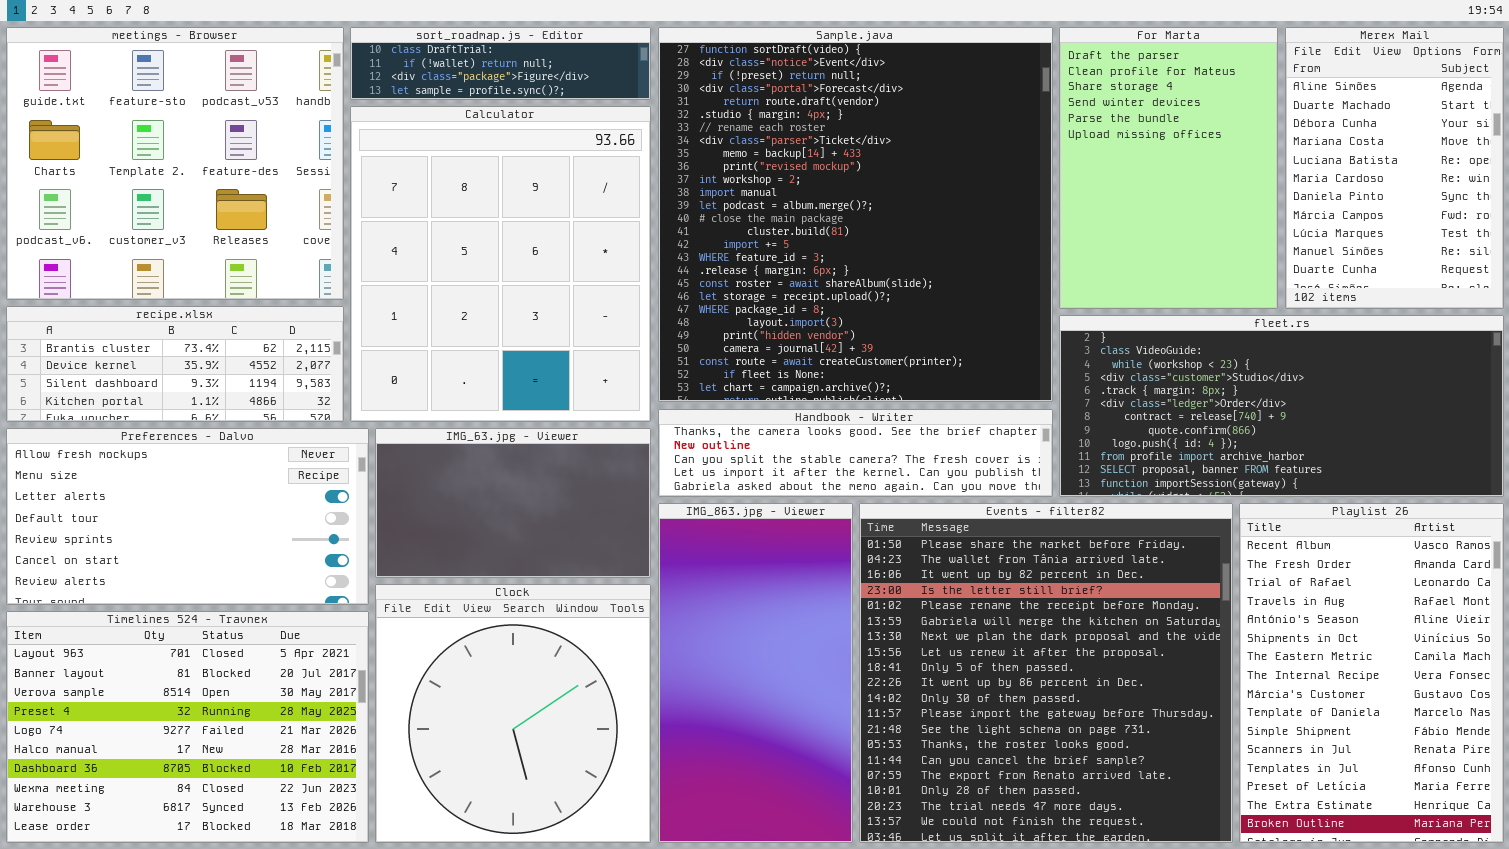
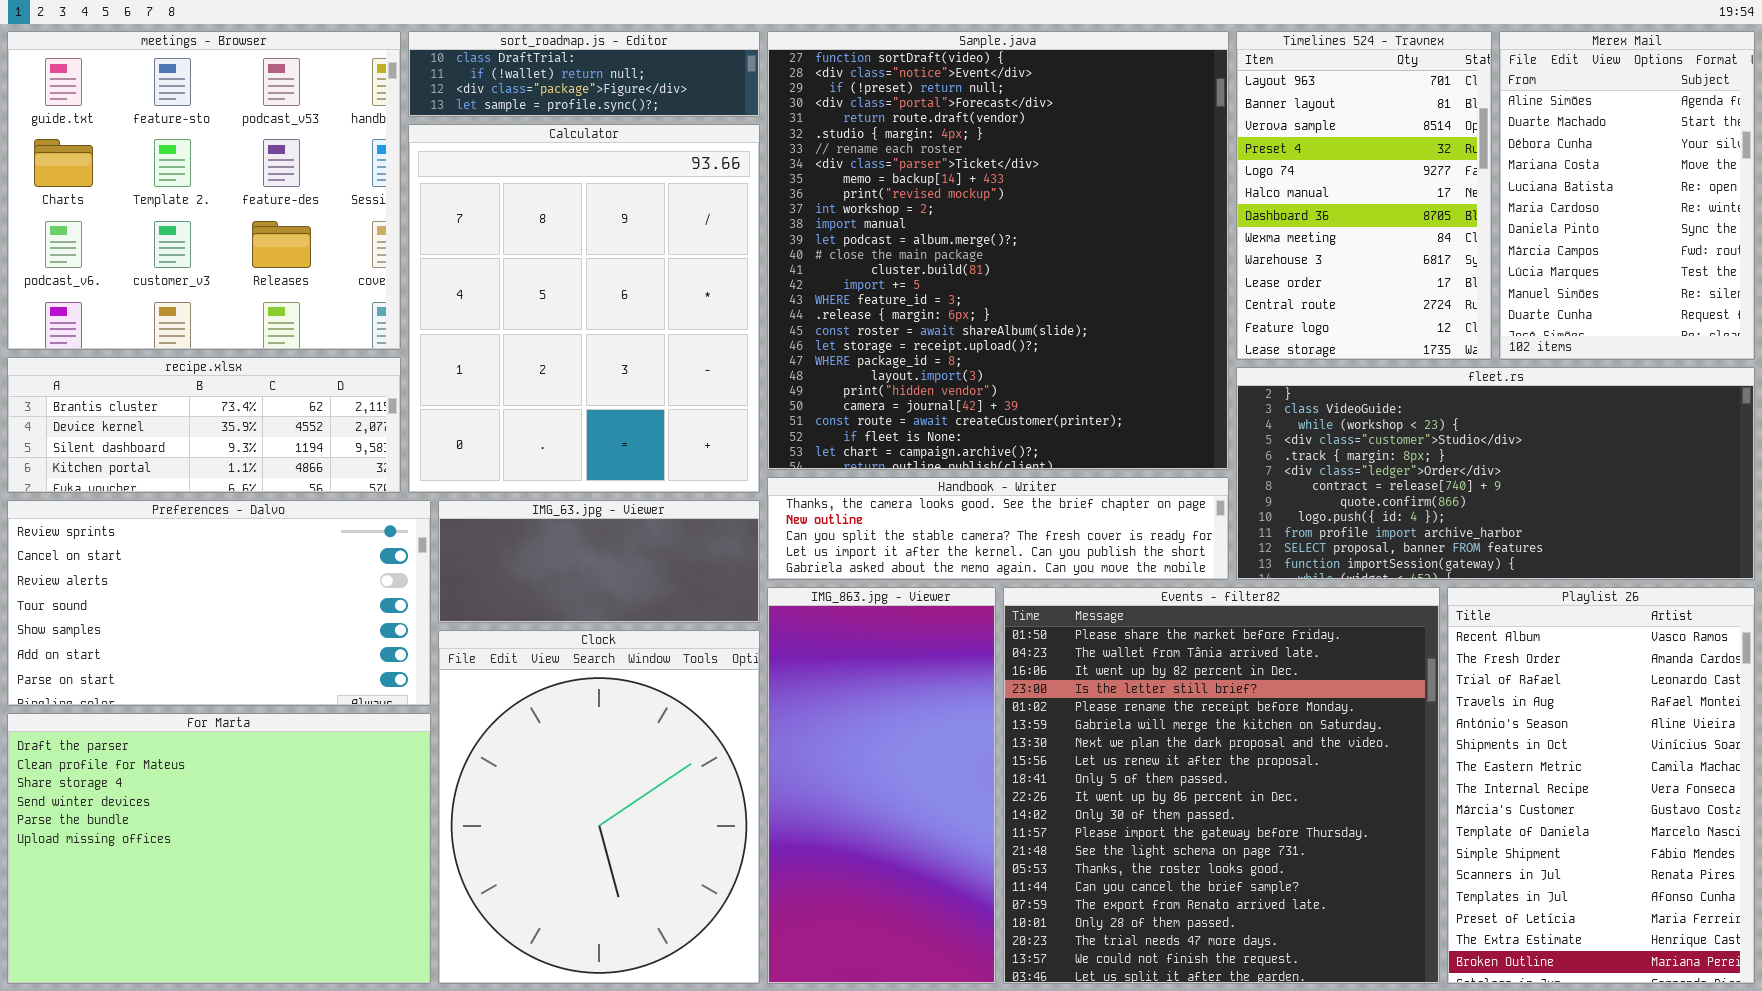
For Marta: [1059,27,1278,309] -> [7,713,431,984], moved, resized
Preferences - Dalvo: [6,428,369,605] -> [7,500,431,706], scrolled down 4 rows
IMG_63.jpg - Viewer: [375,428,651,578] -> [438,500,760,623], resized
Clock: [375,584,651,843] -> [438,630,760,984], resized
Timelines 524 - Travnex: [6,611,369,843] -> [1236,31,1492,360], moved, resized

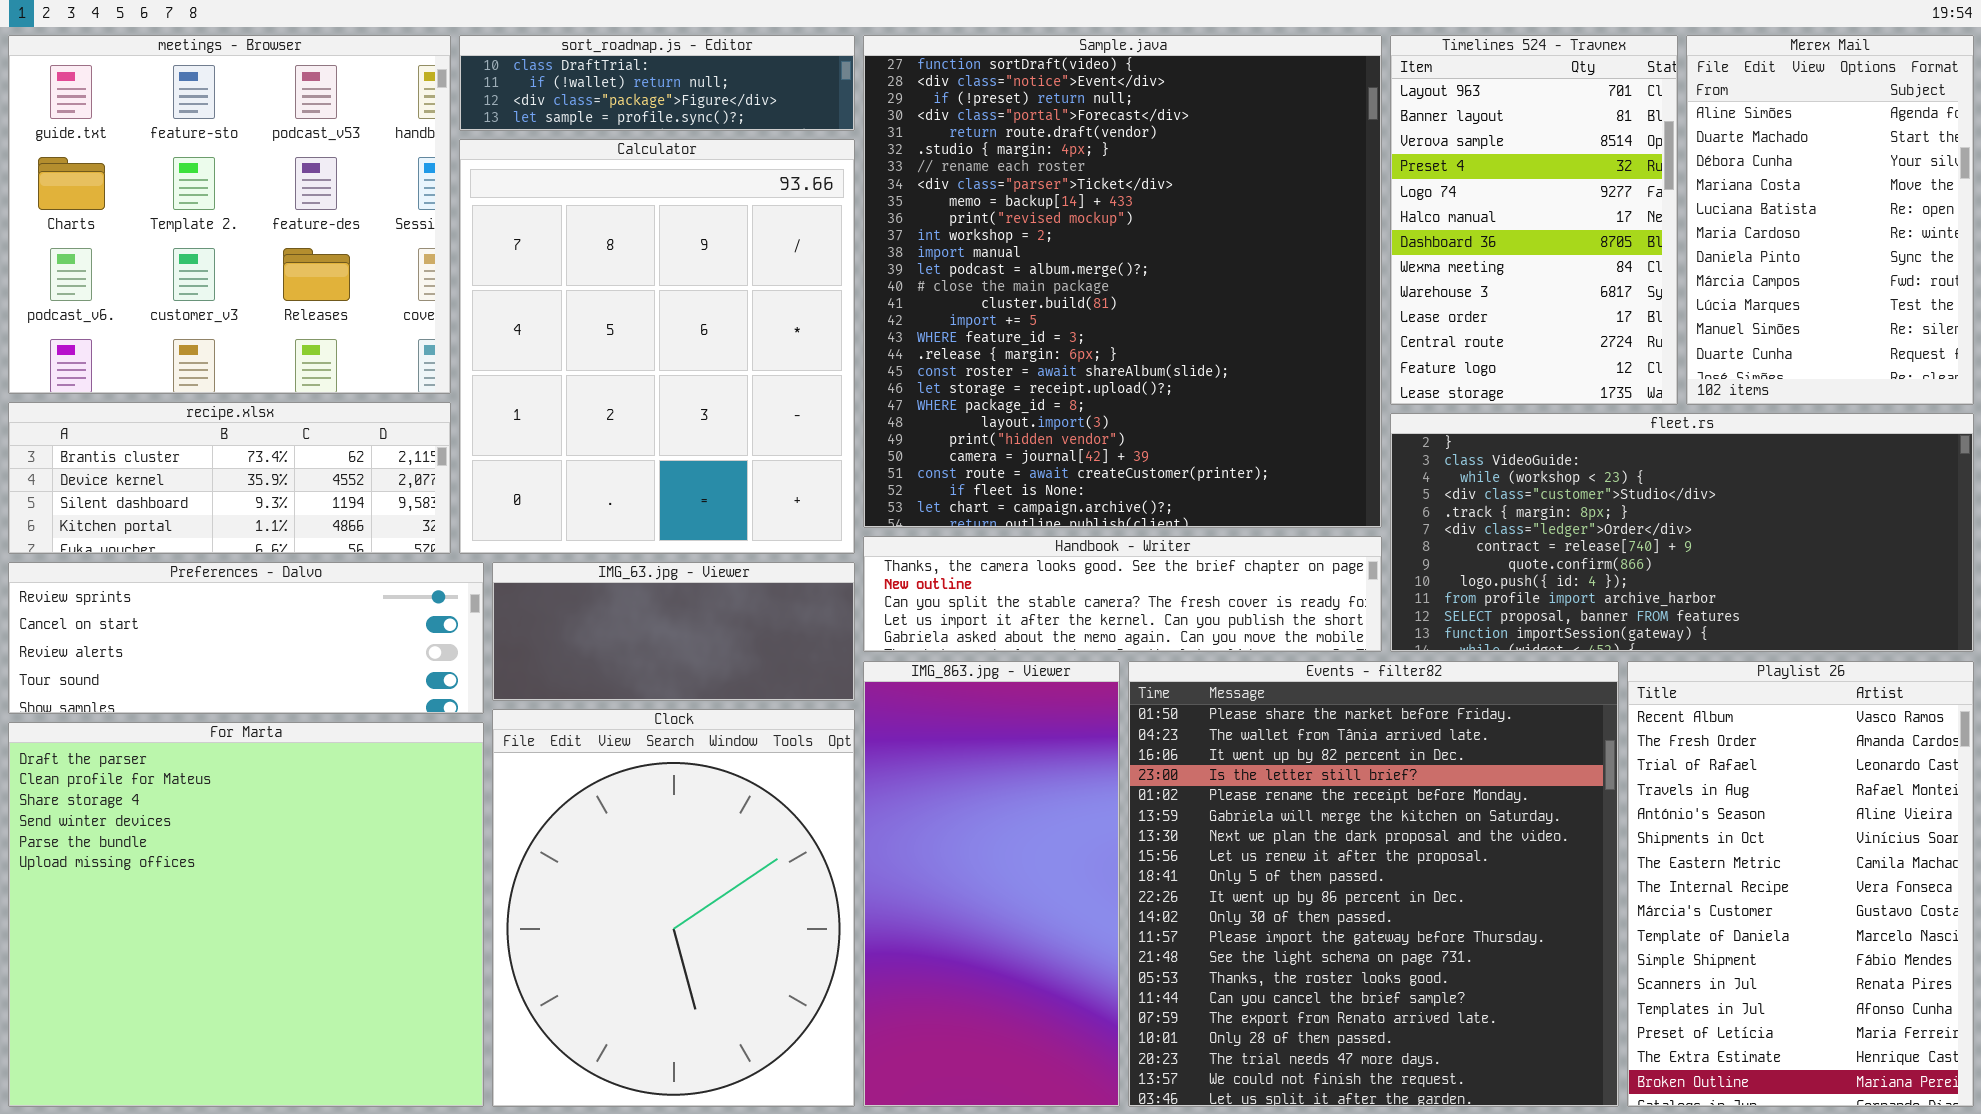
Preferences - Dalvo: [7,500,431,706] -> [8,562,484,714], resized
For Marta: [7,713,431,984] -> [8,722,484,1107], resized

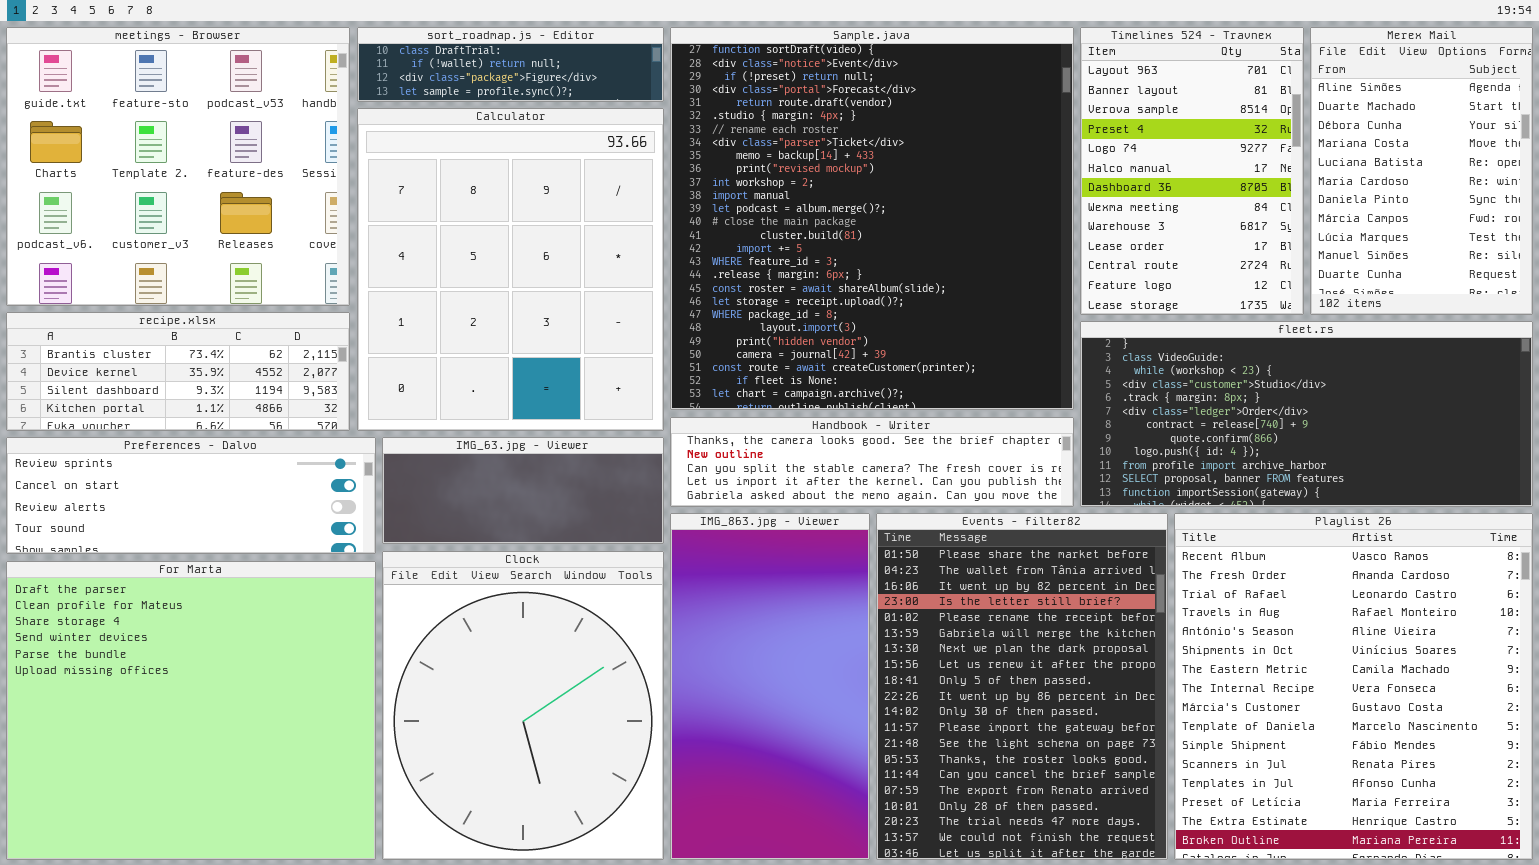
Events - filter82: [1128,661,1619,1107] -> [876,513,1168,860], resized
Playlist 26: [1627,661,1974,1107] -> [1174,513,1533,860], resized

